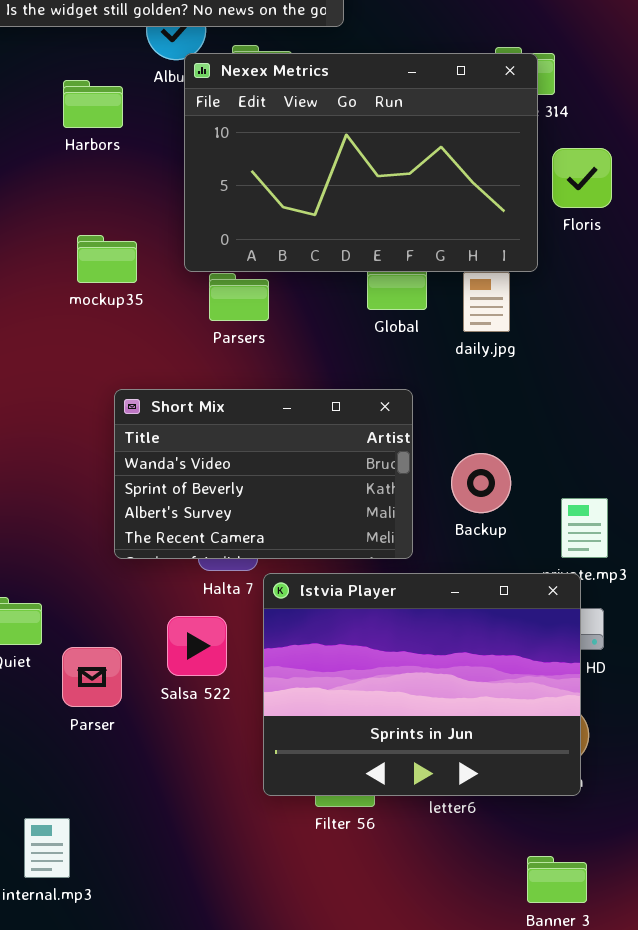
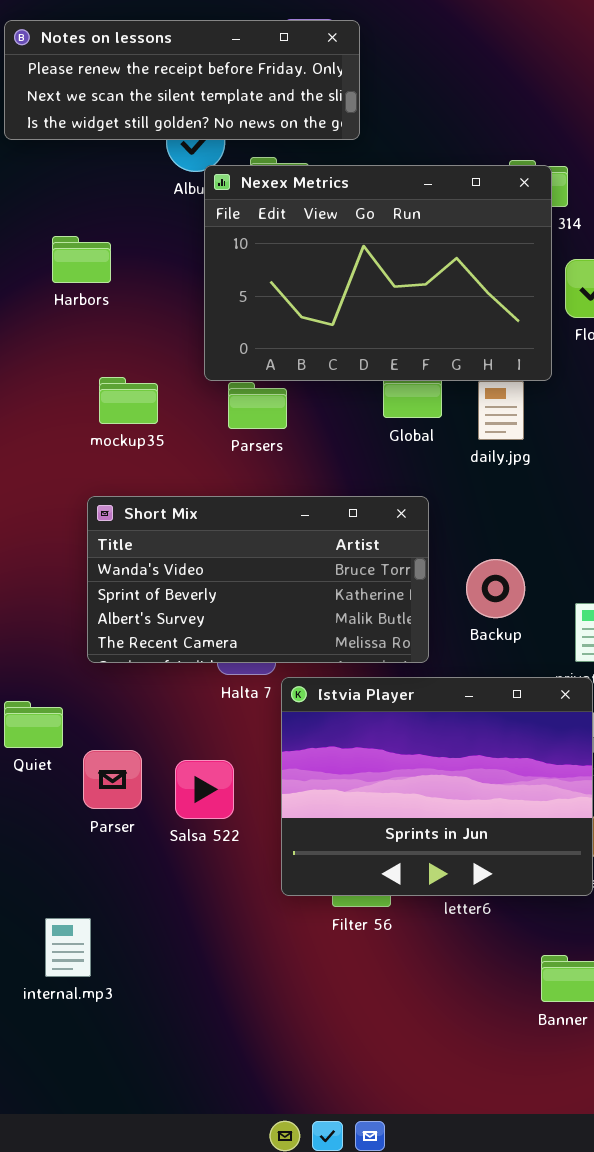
Harbors: [63,80,123,128] -> [52,236,111,283], moved
mockup35: [77,235,137,283] -> [99,377,158,424], moved
Short Mix: [114,389,413,559] -> [87,496,429,663], resized
Salsa 522: [167,616,227,676] -> [175,760,234,819], moved

